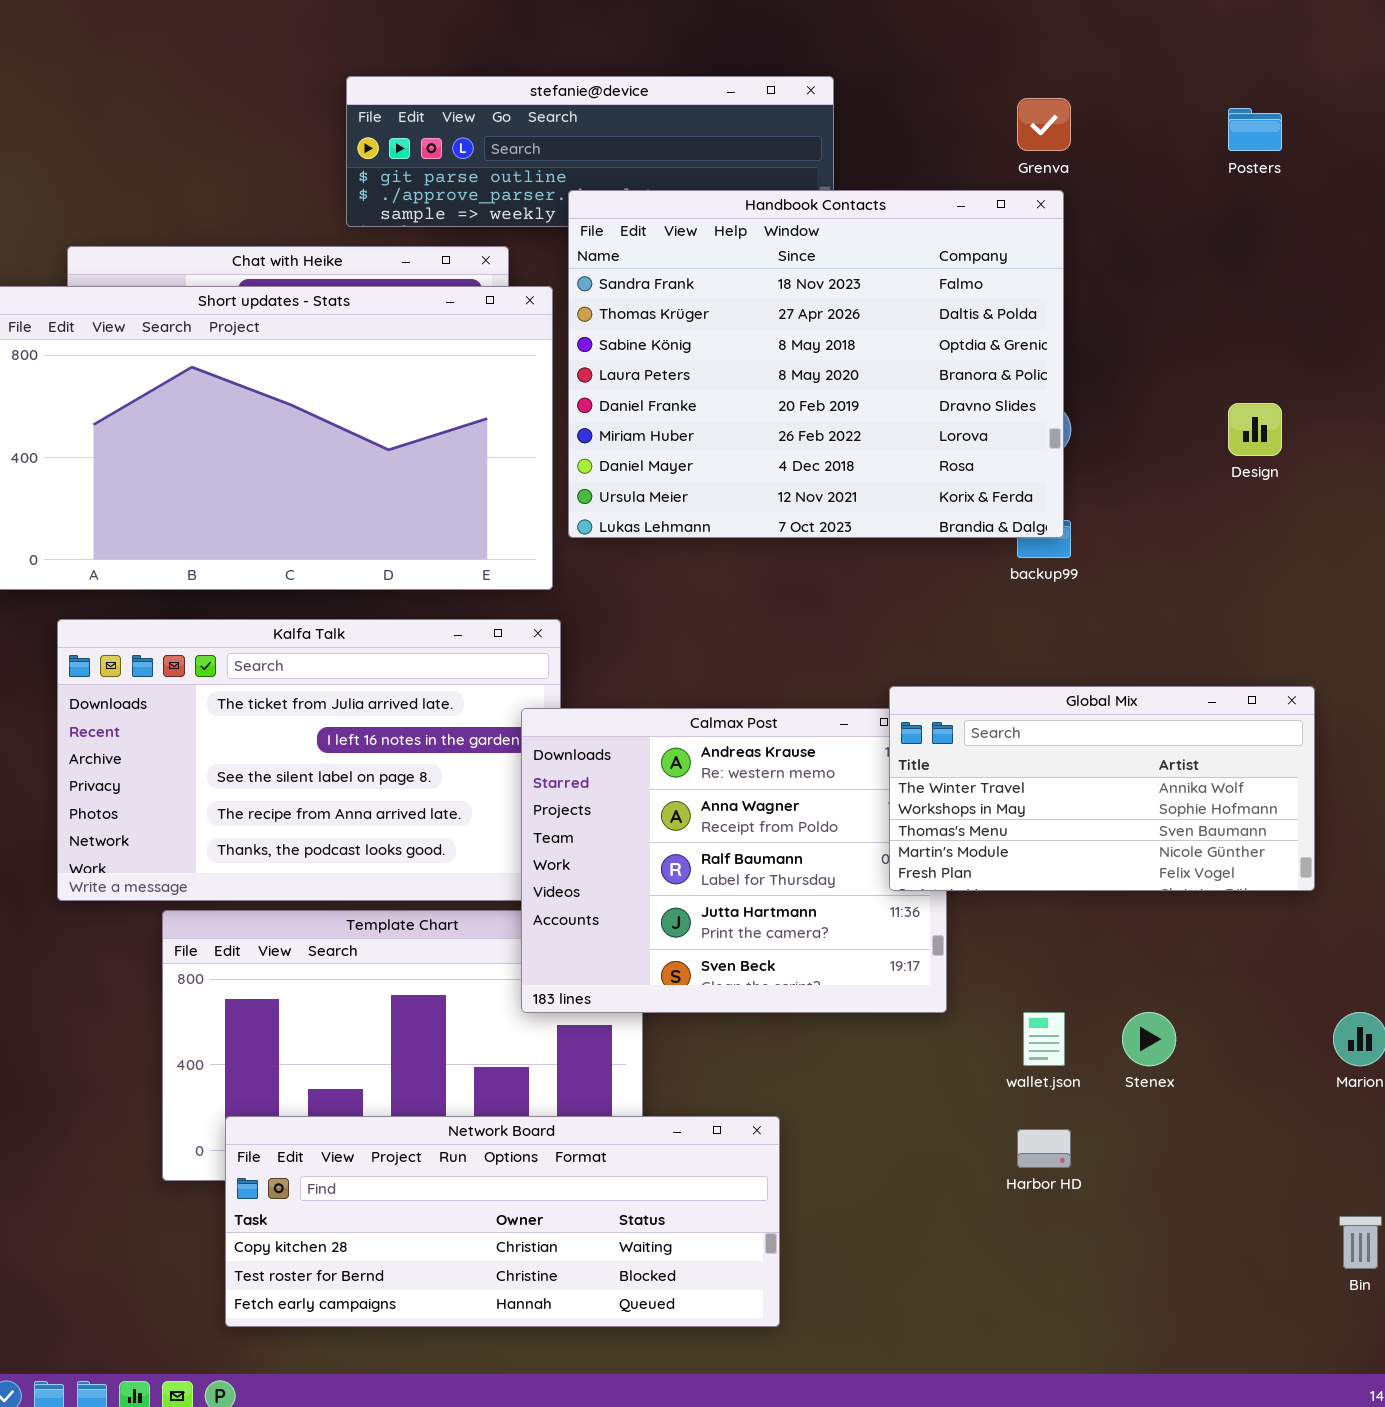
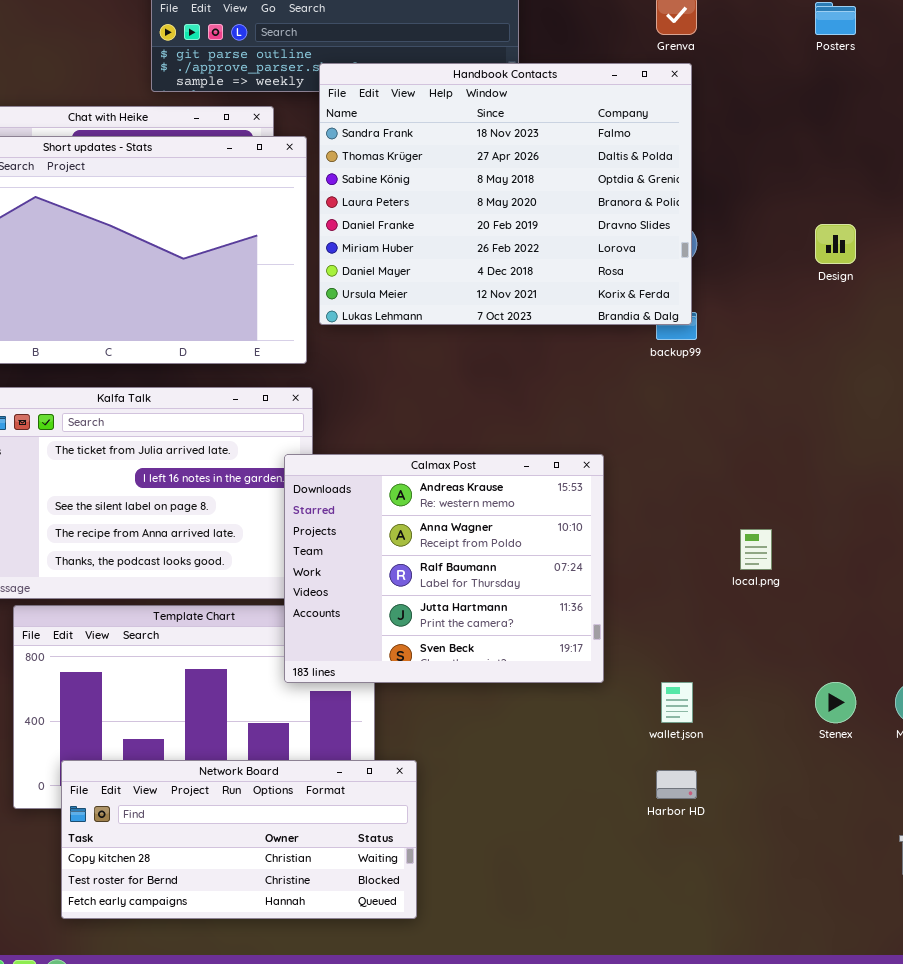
Global Mix: [889,686,1315,891] -> none, closed
Stenex: [1122,1012,1176,1066] -> [815,682,856,723], moved
Network Board: [225,1116,780,1327] -> [61,760,417,919], resized

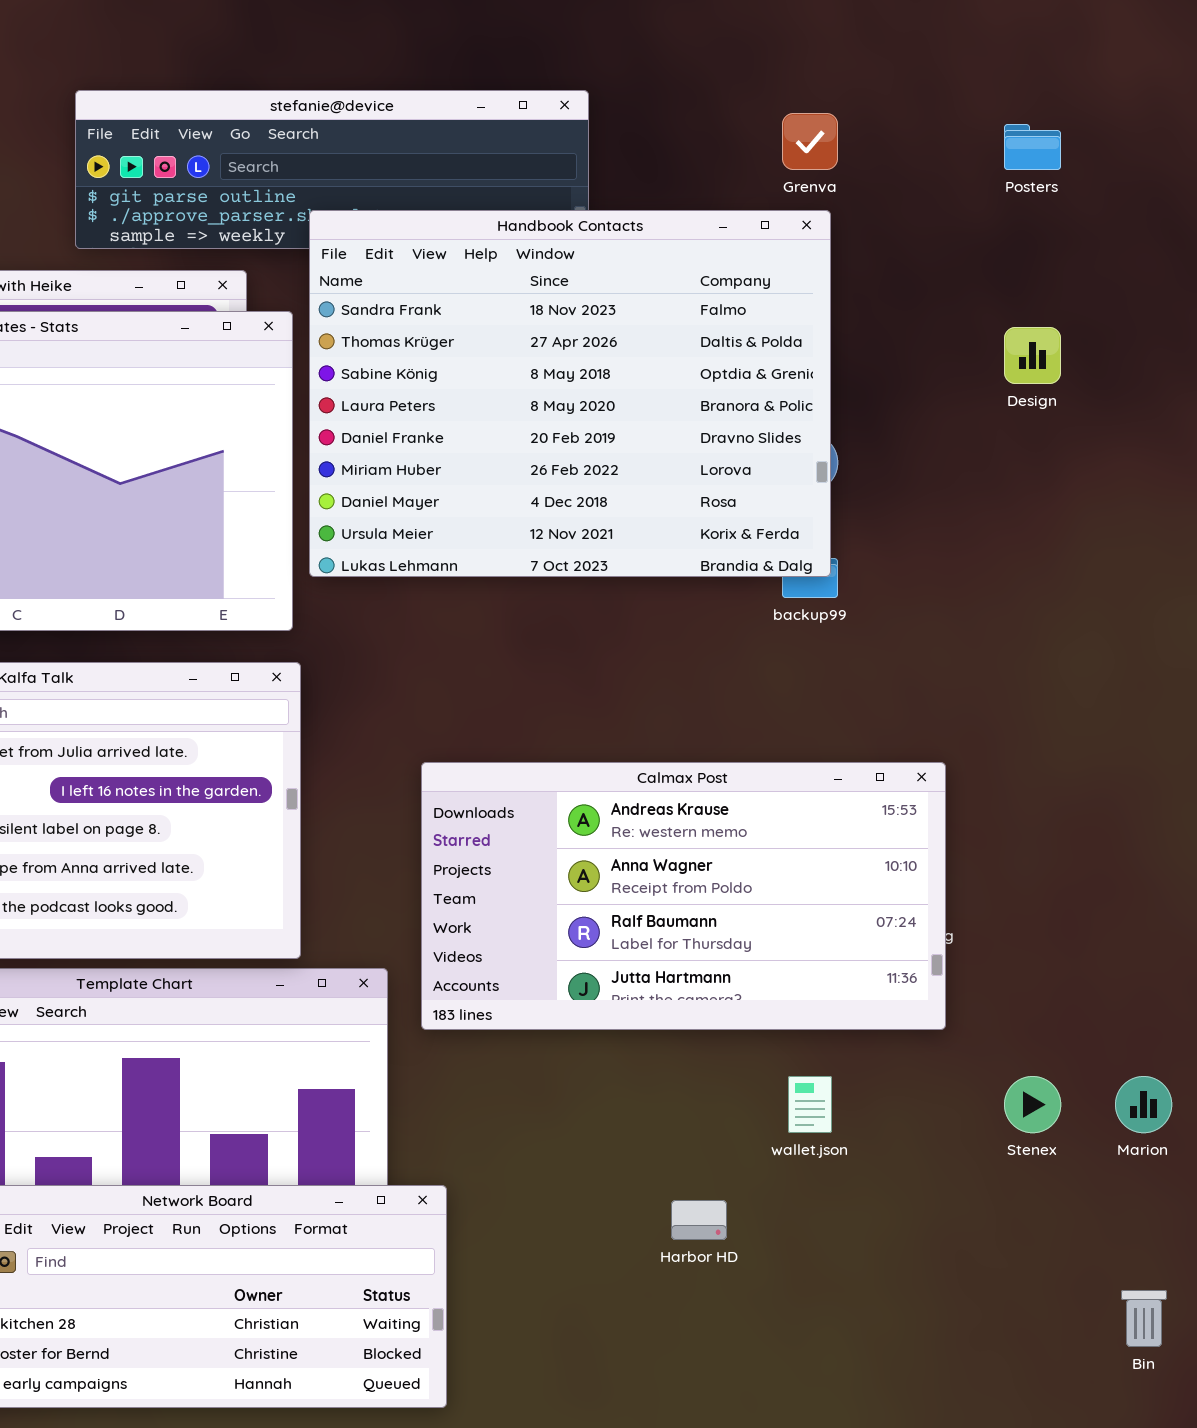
Design: [815,224,856,264] -> [1004,327,1061,384], moved
Calmax Post: [284,454,604,683] -> [421,762,946,1030], moved, resized
Harbor HD: [656,770,697,799] -> [671,1200,727,1240], moved

